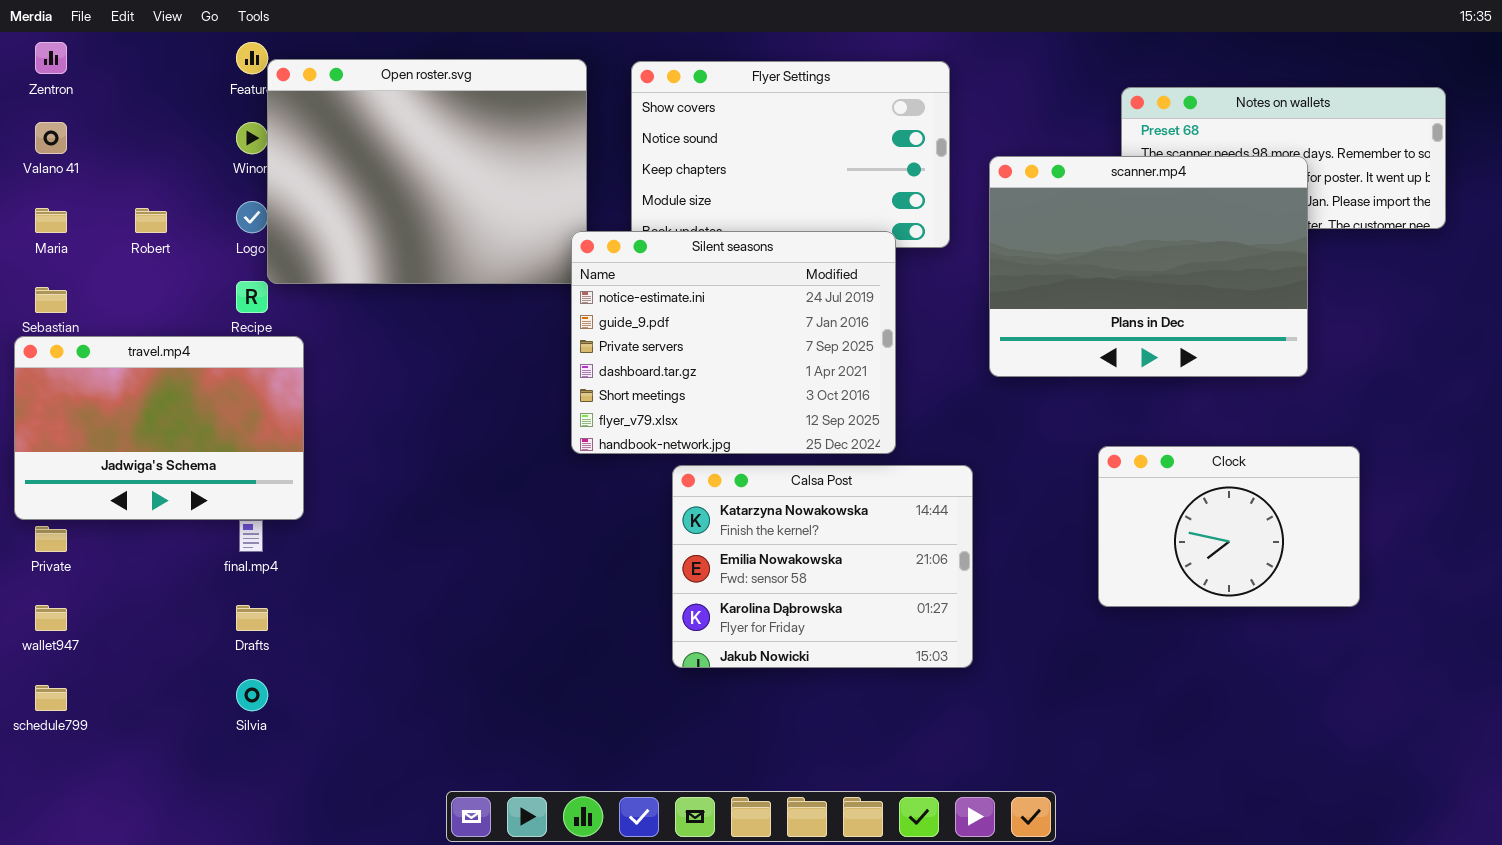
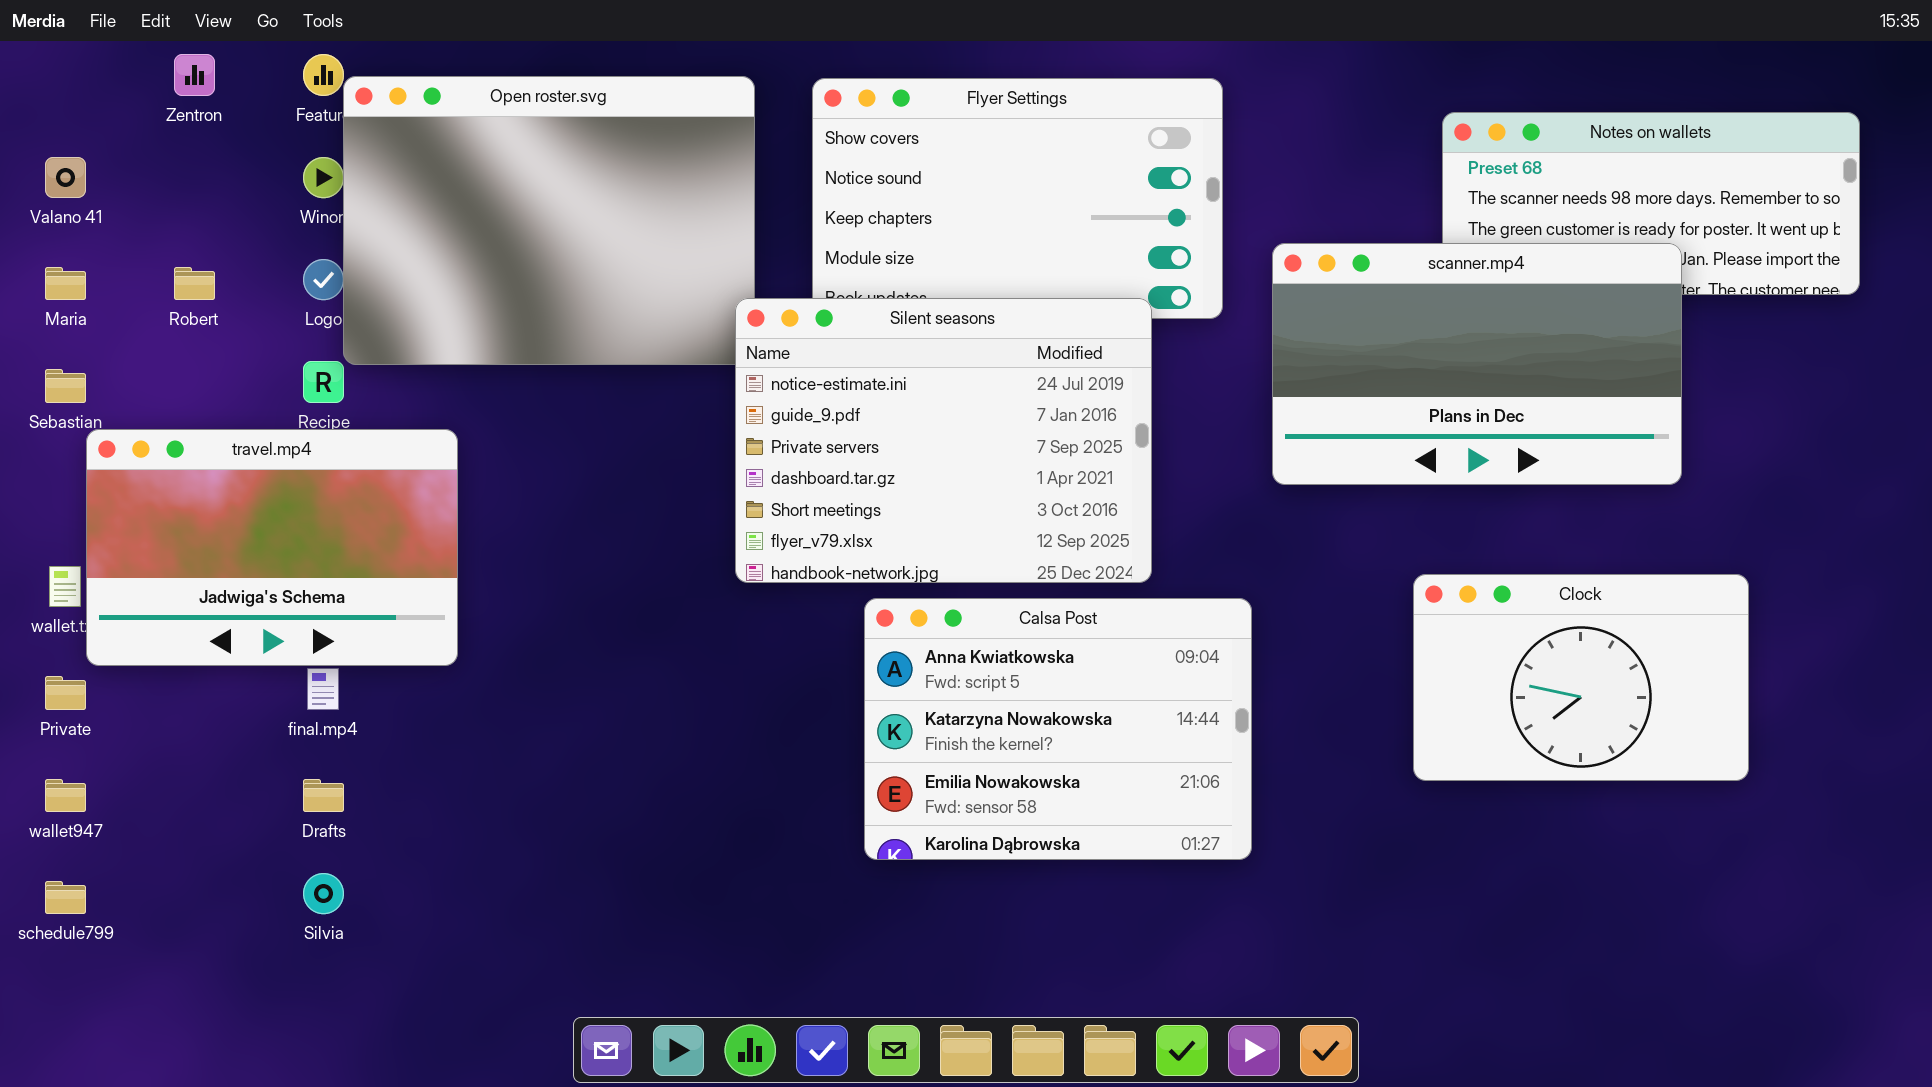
Zentron: [35,42,67,74] -> [174,54,215,96], moved
scanner.mp4: [989,156,1308,377] -> [1272,243,1682,485], resized
travel.mp4: [14,336,304,520] -> [86,429,458,666], moved
Calsa Post: [672,465,973,668] -> [864,598,1252,860], scrolled up 1 row

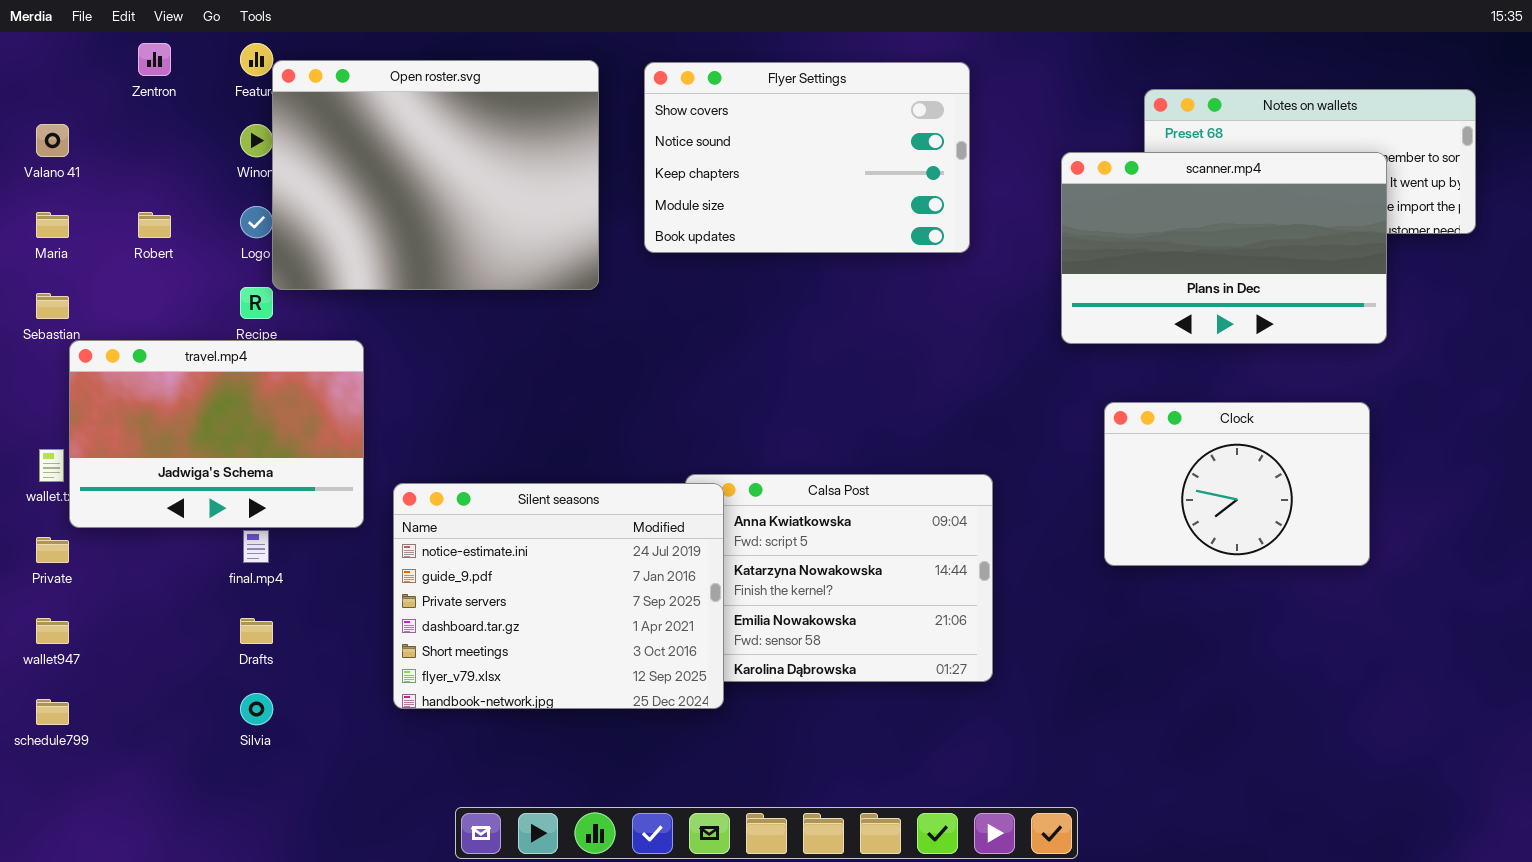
scanner.mp4: [1272,243,1682,485] -> [1061,152,1387,344], moved
Silent seasons: [735,298,1152,583] -> [393,483,724,709], moved
Clock: [1413,574,1749,781] -> [1104,402,1370,566], moved

